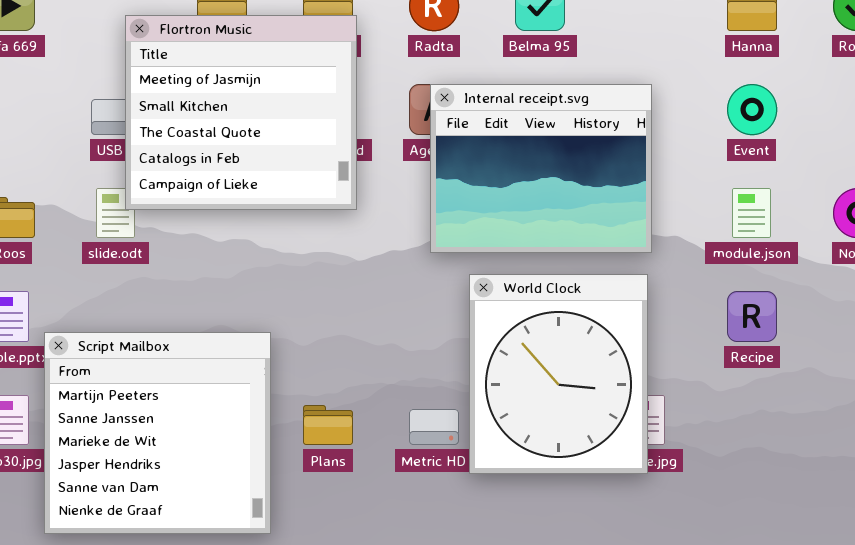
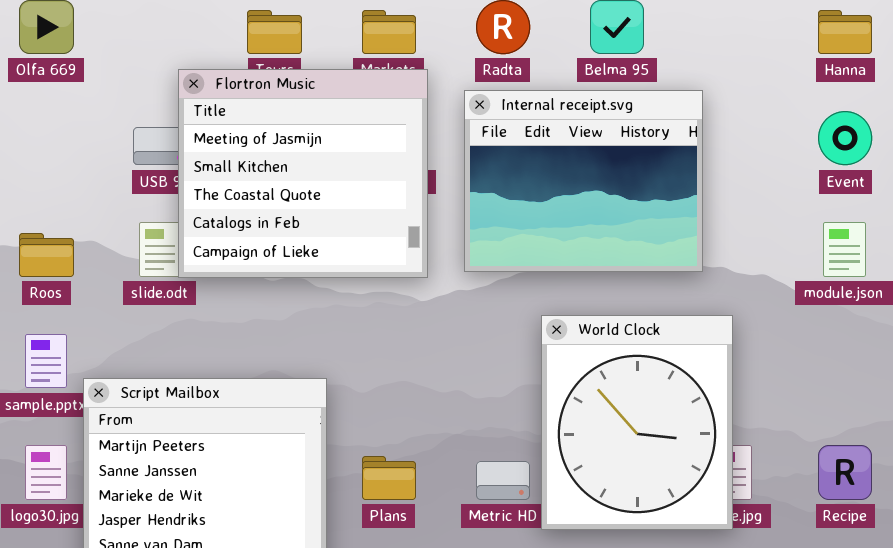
Flortron Music: [125,15,357,210] -> [178,69,428,278], moved
Internal receipt.svg: [430,84,652,253] -> [464,90,703,272], moved
Recipe: [727,291,777,342] -> [818,445,872,500], moved

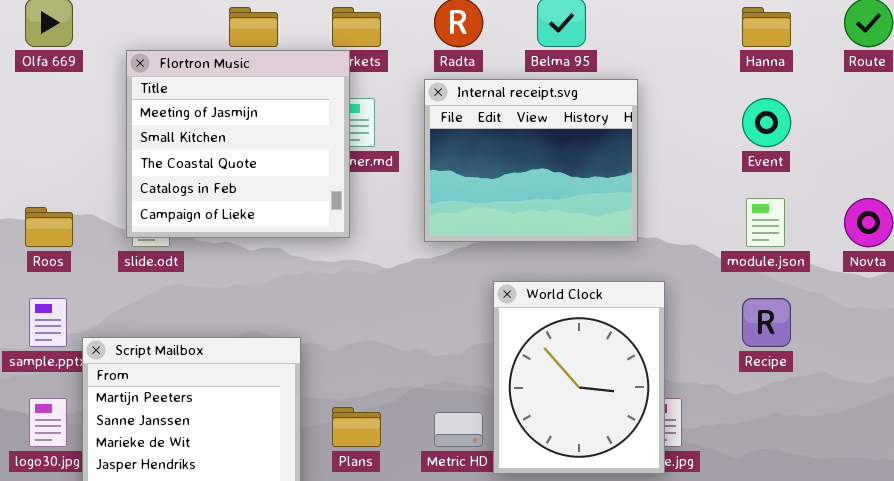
Flortron Music: [178,69,428,278] -> [126,50,350,238], moved
Recipe: [818,445,872,500] -> [742,298,791,347], moved

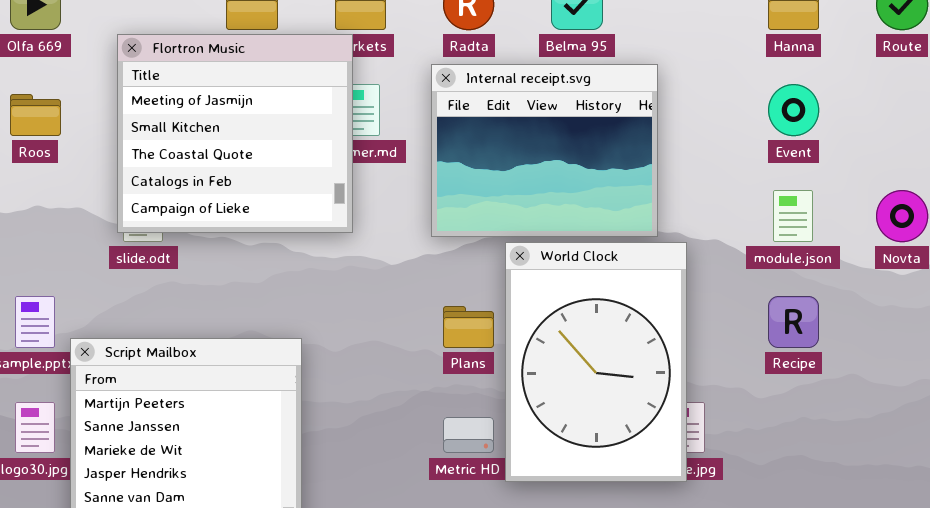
Roos: [25,207,73,247] -> [10,94,61,136], moved
World Clock: [493,281,665,474] -> [505,242,687,482], resized
Plans: [332,407,381,447] -> [443,306,494,348], moved

